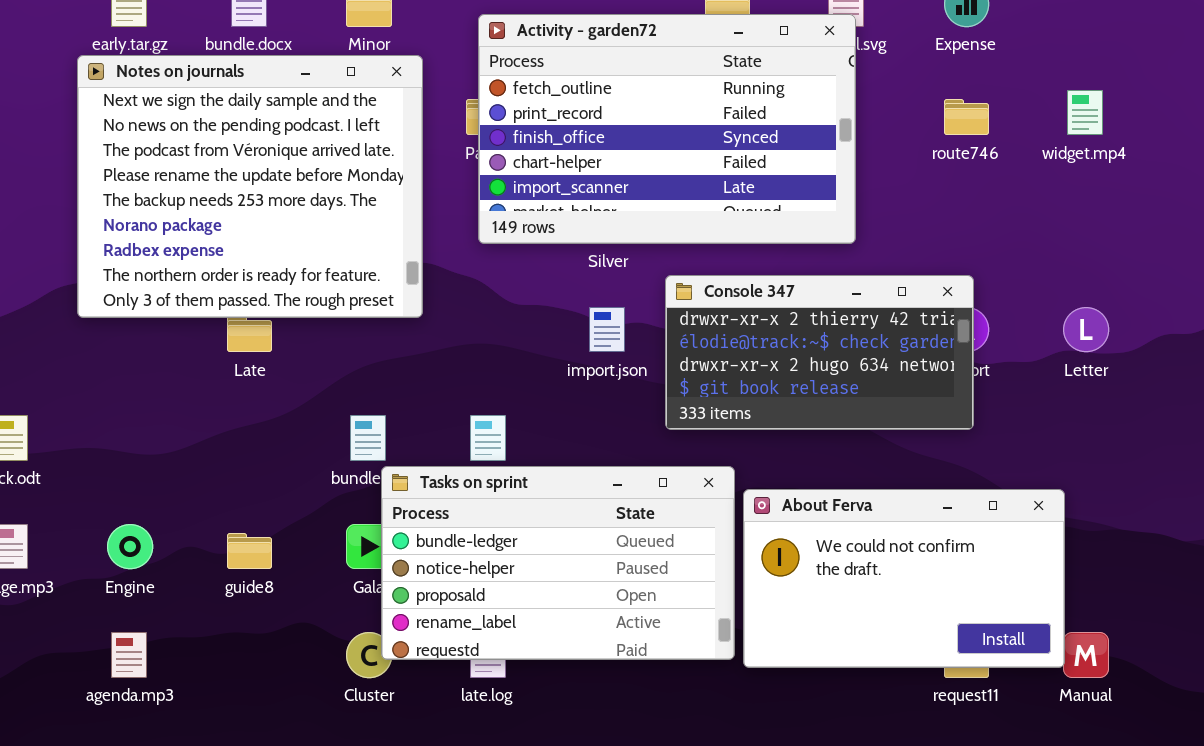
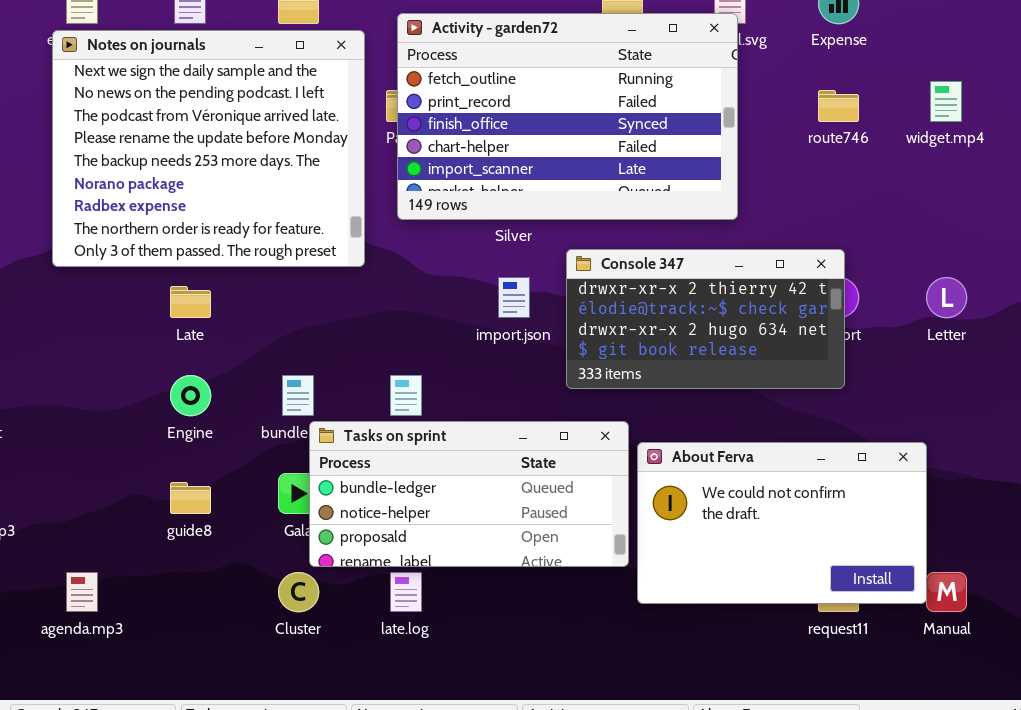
Notes on journals: [77,55,423,318] -> [52,30,365,267], moved
Tasks on sprint: [381,466,735,660] -> [309,421,629,567], resized
Engine: [107,524,153,569] -> [170,375,211,416], moved

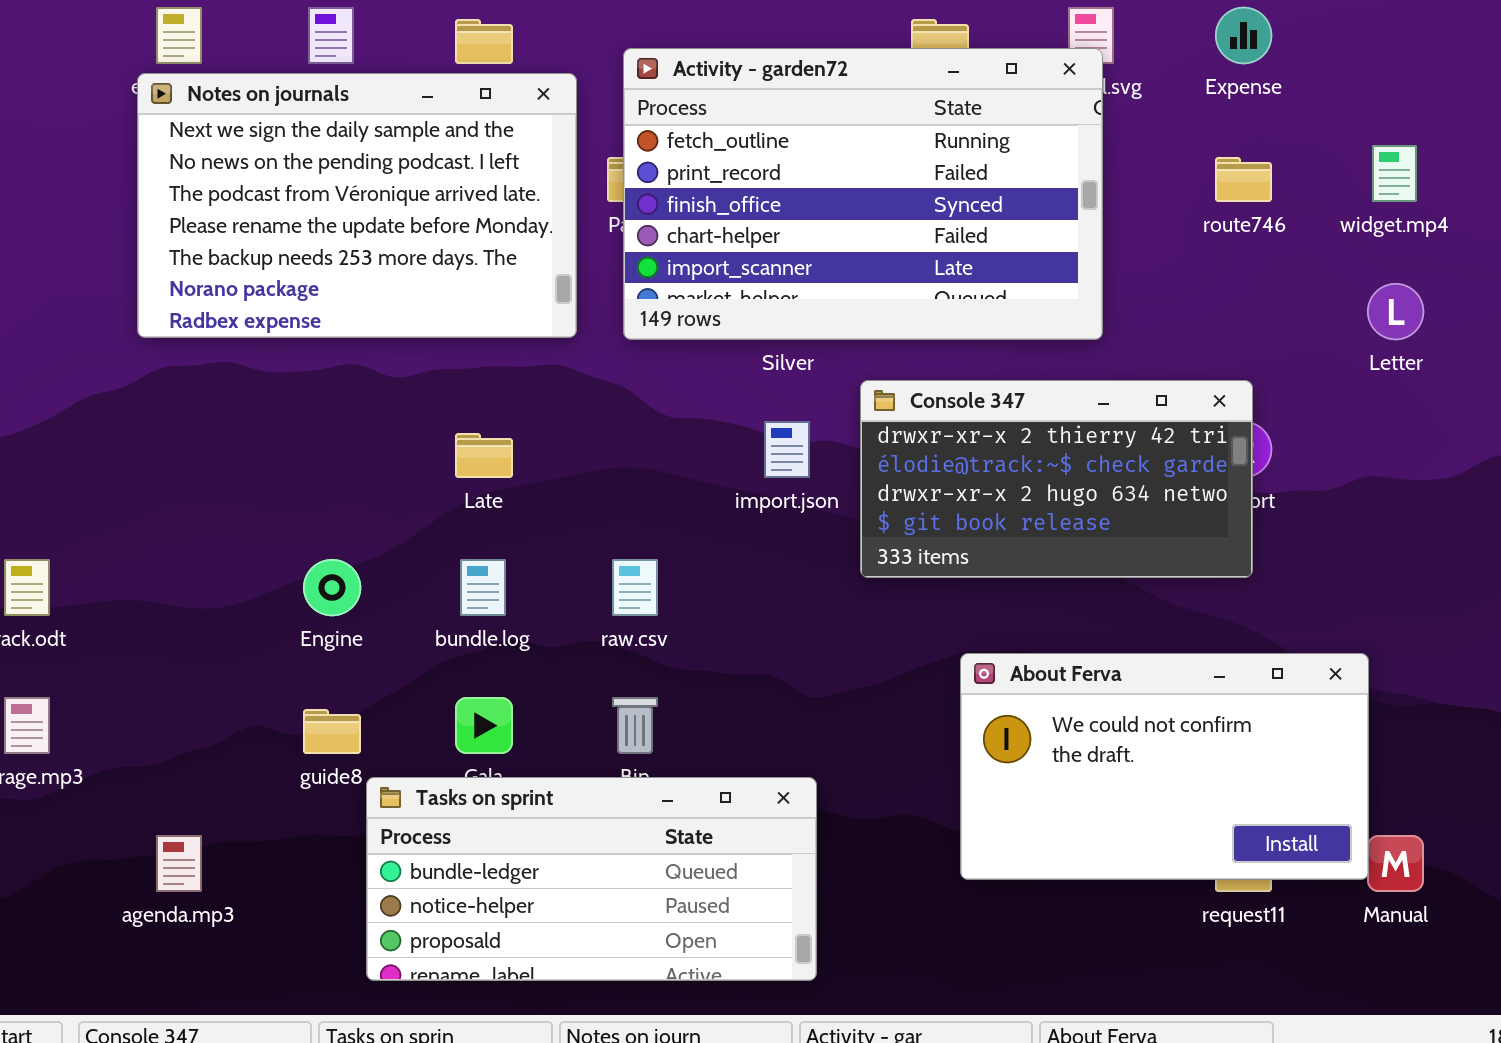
Notes on journals: [52,30,365,267] -> [137,73,577,338], resized
Letter: [926,277,967,318] -> [1367,283,1424,340], moved
Late: [170,286,211,318] -> [455,433,513,478], moved
Tasks on sprint: [309,421,629,567] -> [366,777,817,981], moved

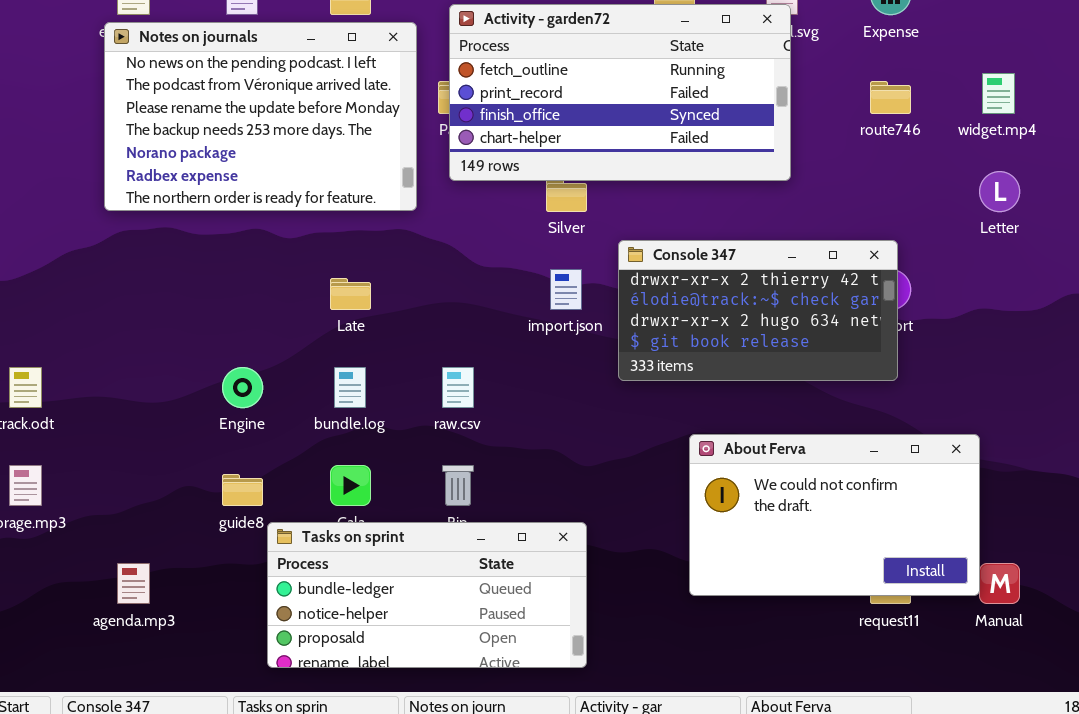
Activity - garden72: [623,48,1103,340] -> [449,4,791,181], resized
Notes on journals: [137,73,577,338] -> [104,22,417,211], scrolled down 1 row

